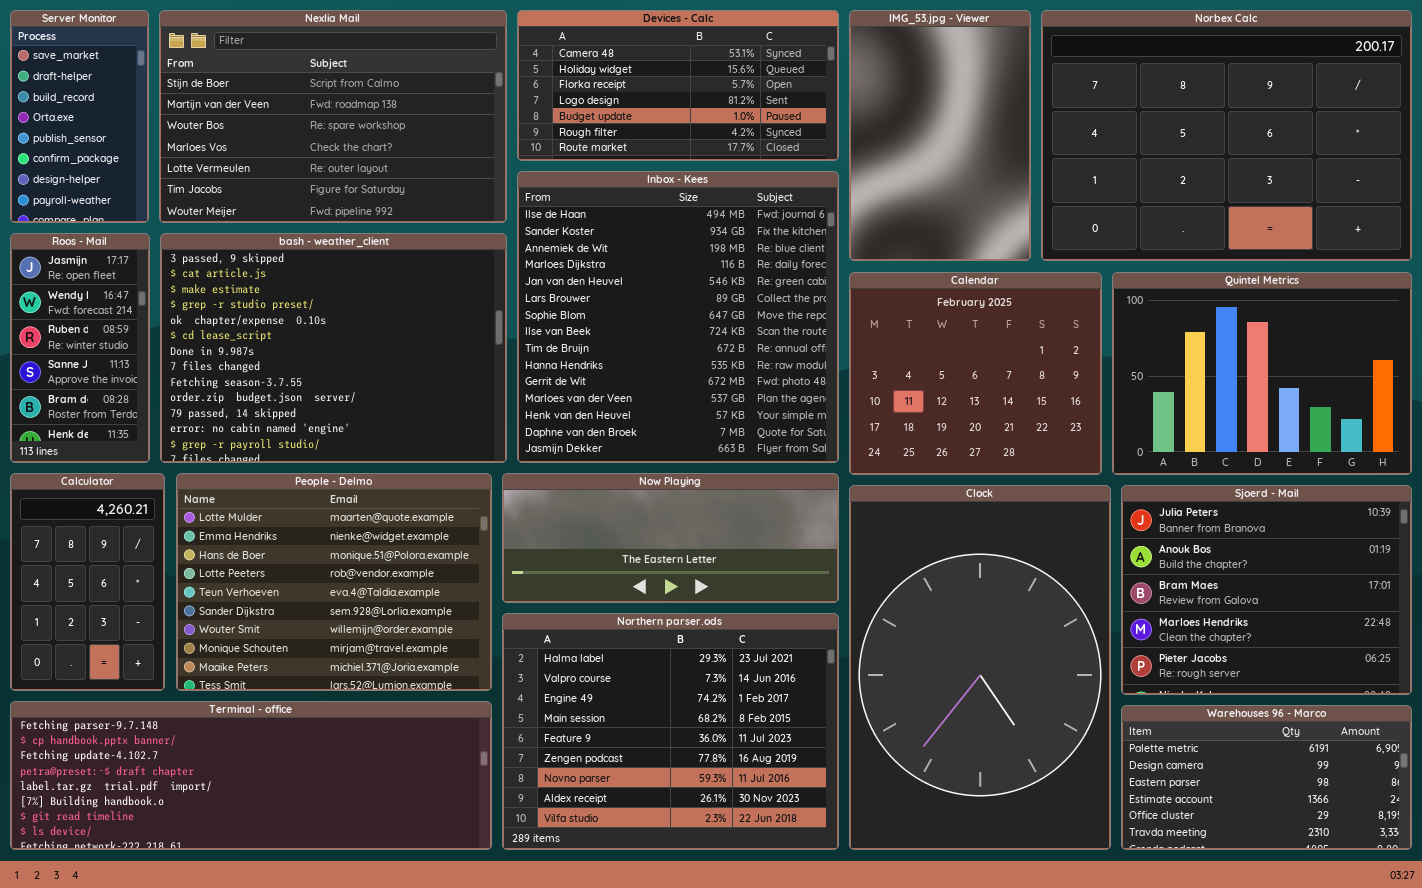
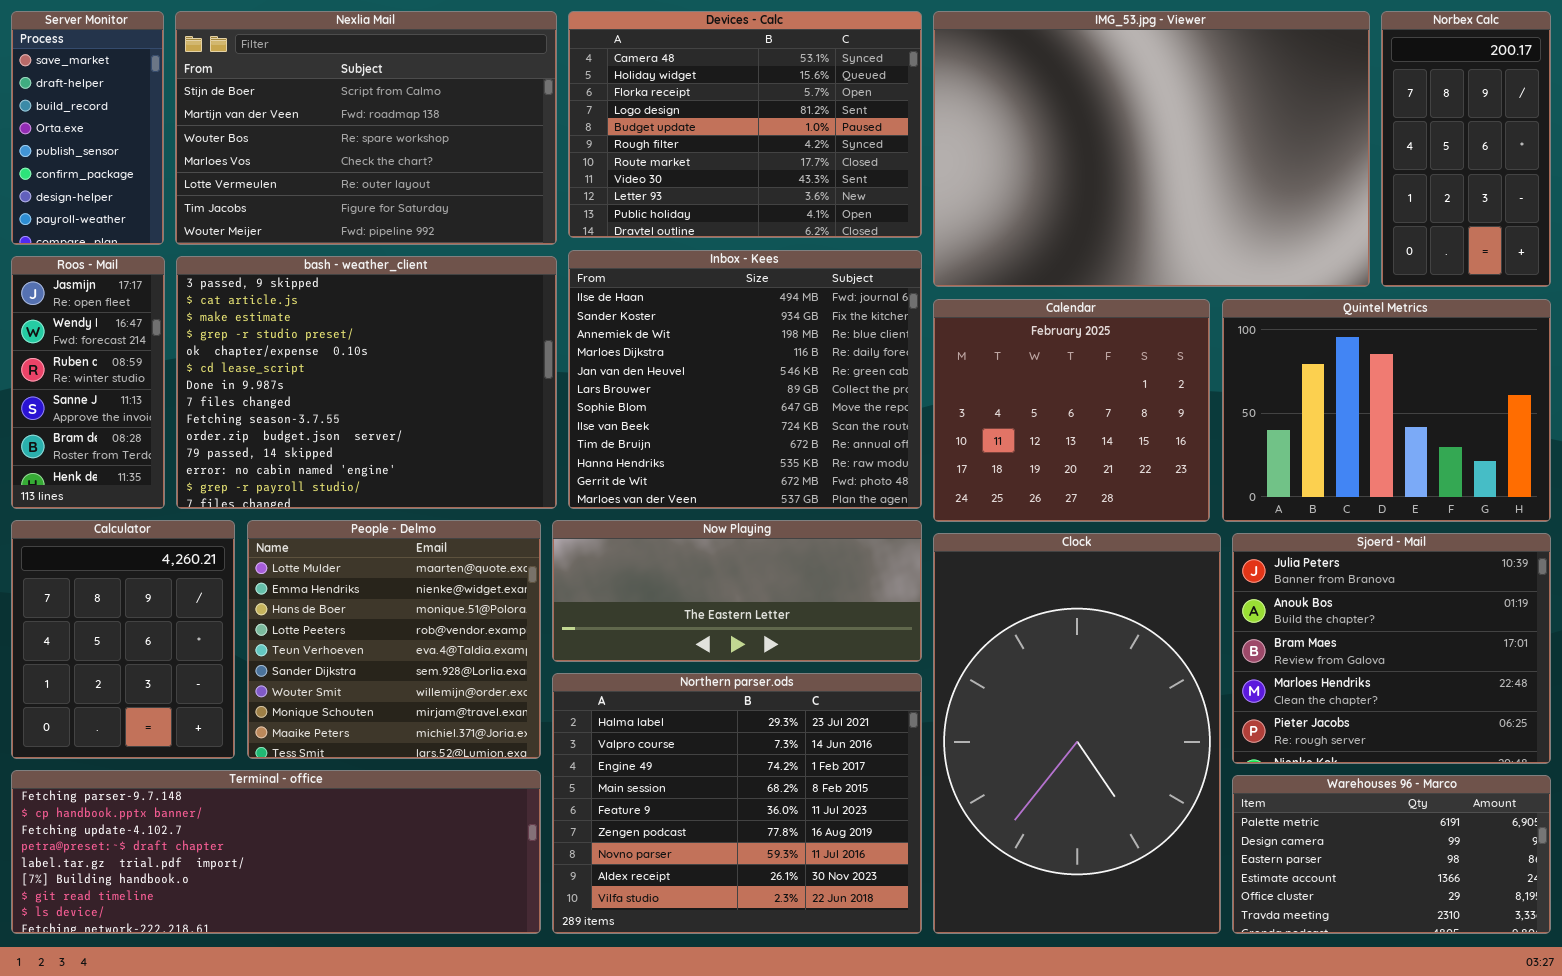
Devices - Calc: [517,10,839,161] -> [568,11,922,238], resized
IMG_53.jpg - Viewer: [849,10,1031,261] -> [933,11,1370,287], resized
Norbex Calc: [1041,10,1412,261] -> [1381,11,1551,287], resized
Inbox - Kees: [517,171,839,463] -> [568,250,922,509], resized
Calculator: [10,473,165,691] -> [11,520,235,759], resized
People - Delmo: [176,473,492,691] -> [247,520,541,759], resized

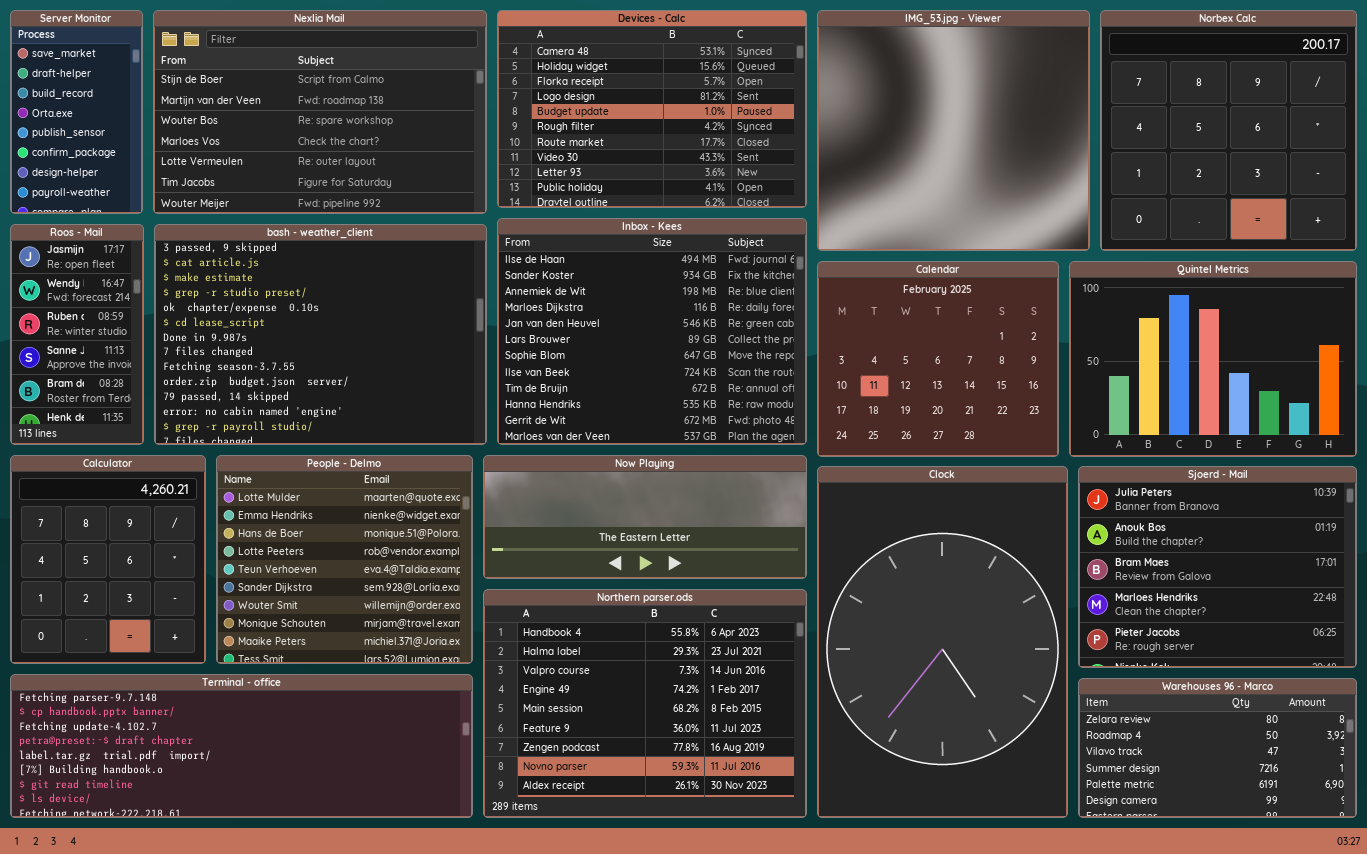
IMG_53.jpg - Viewer: [933,11,1370,287] -> [817,10,1090,251], resized
Norbex Calc: [1381,11,1551,287] -> [1100,10,1357,251], resized
Northern parser.ods: [552,673,922,934] -> [483,589,807,818], scrolled up 1 row
Warehouses 96 - Marco: [1232,775,1551,934] -> [1078,678,1357,818], scrolled up 4 rows

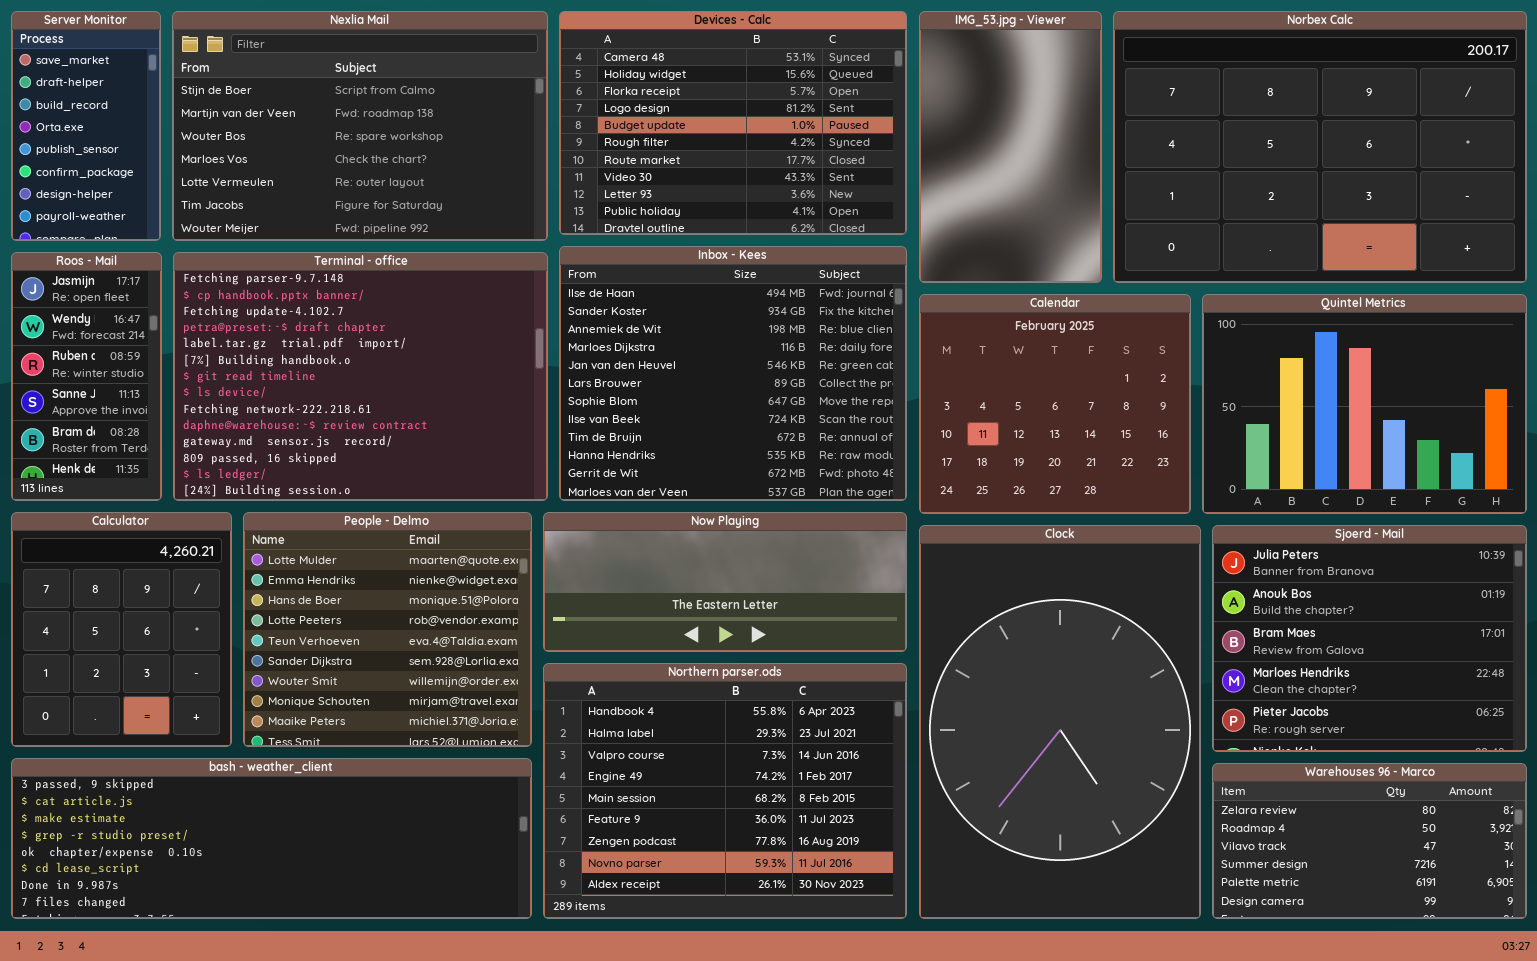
IMG_53.jpg - Viewer: [817,10,1090,251] -> [919,11,1102,283], resized
Norbex Calc: [1100,10,1357,251] -> [1113,11,1527,283], resized
bash - weather_client: [154,224,487,445] -> [11,758,532,919], moved, resized
Terminal - office: [10,674,473,818] -> [173,252,548,501], moved, resized

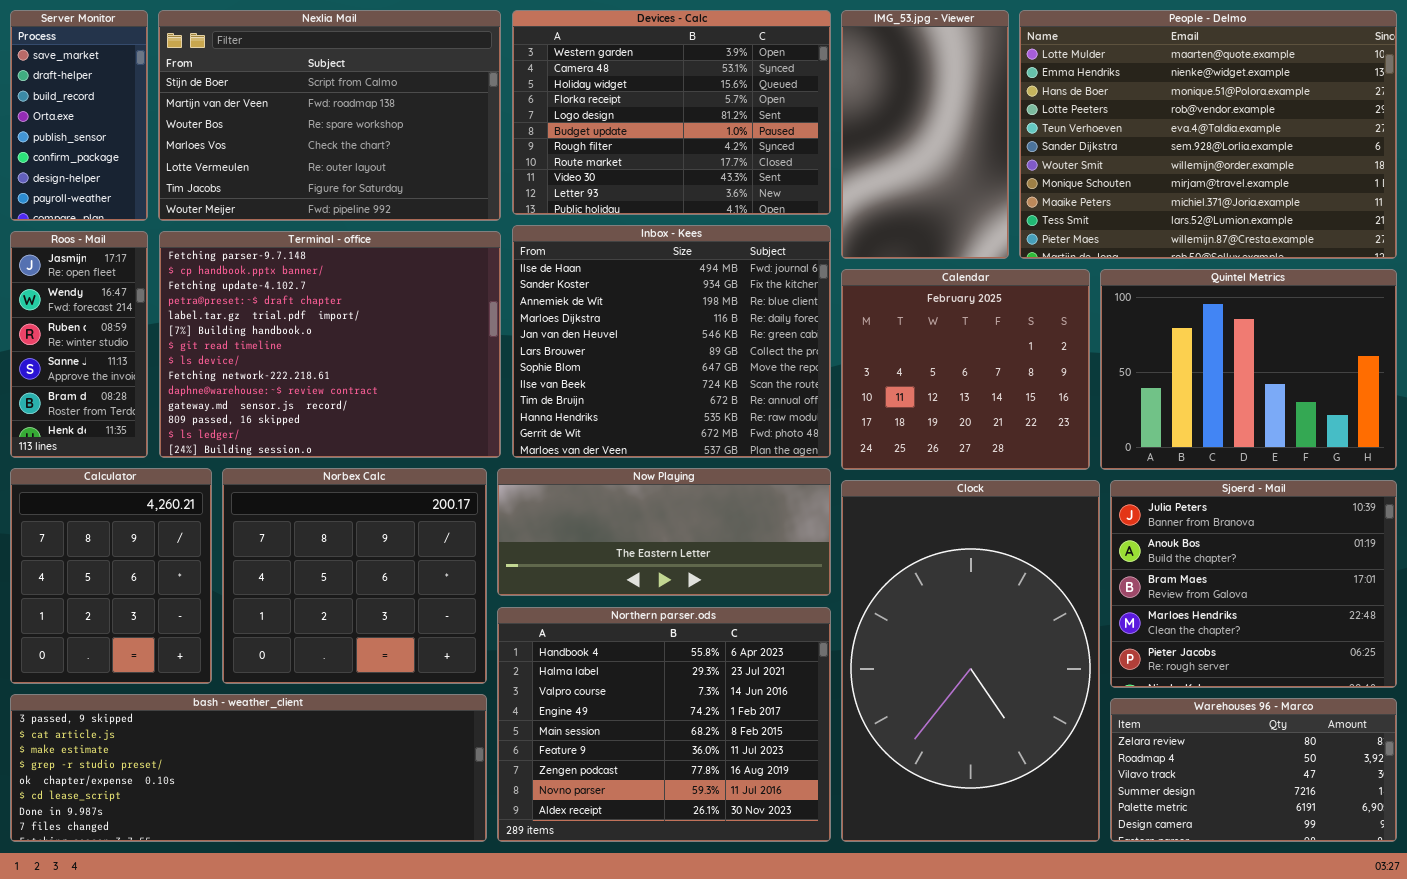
Devices - Calc: [559,11,907,235] -> [512,10,831,215], scrolled up 1 row
Norbex Calc: [1113,11,1527,283] -> [222,468,487,684], moved, resized
People - Delmo: [243,512,532,747] -> [1019,10,1397,259], moved, resized

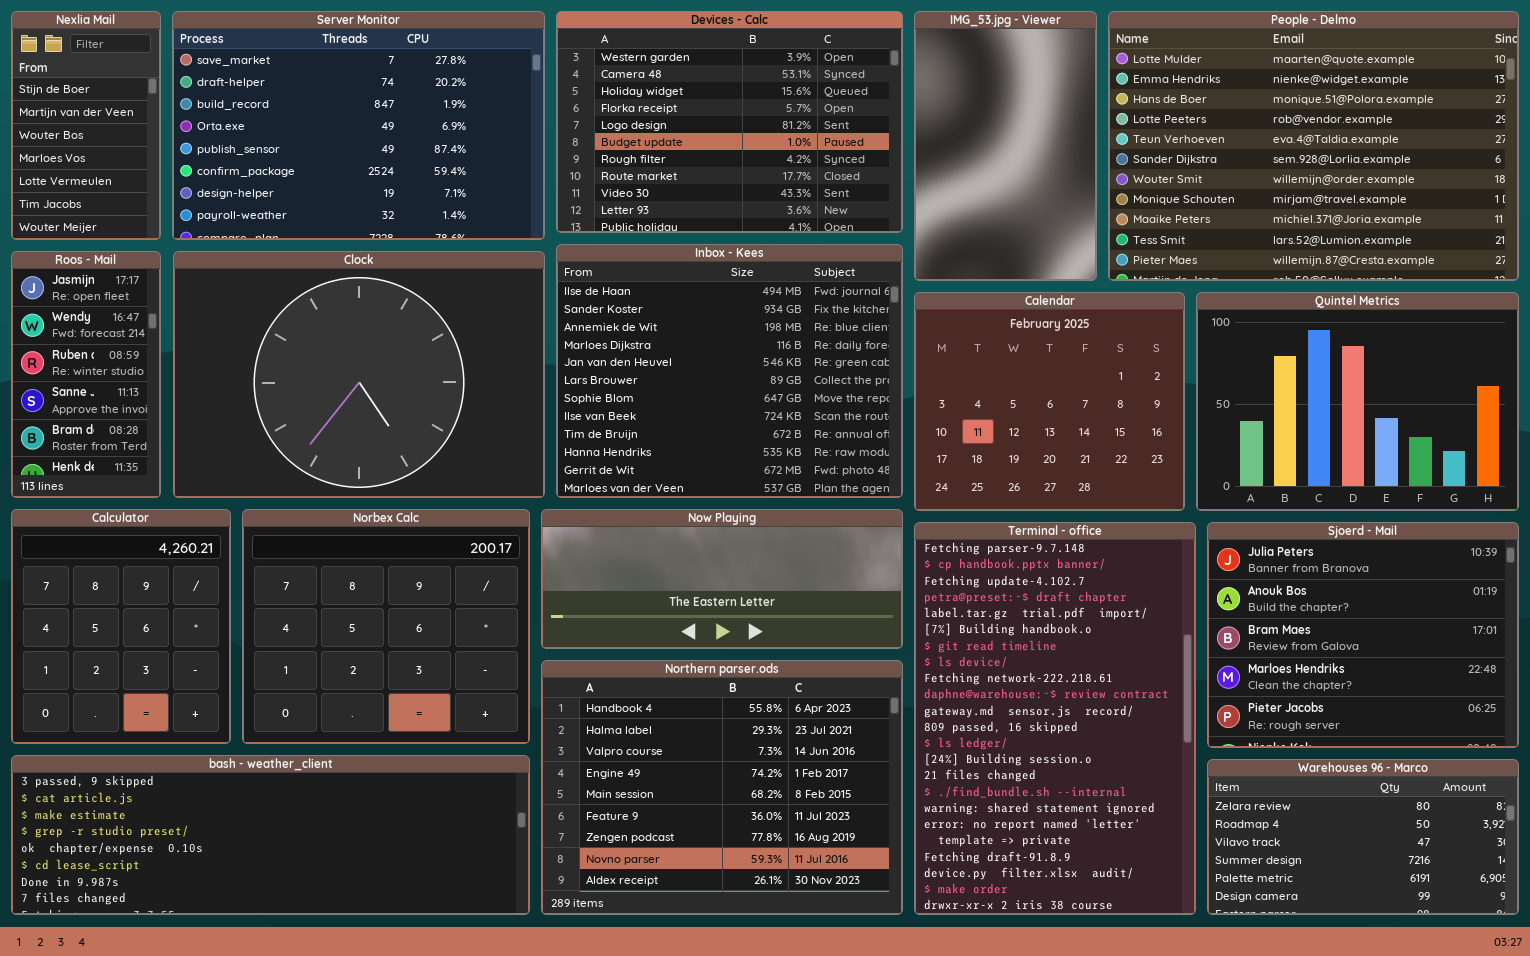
Server Monitor: [10,10,148,221] -> [172,11,545,240], moved, resized
Nexlia Mail: [158,10,501,221] -> [11,11,161,240], moved, resized
Terminal - office: [159,231,501,458] -> [914,522,1196,915], moved, resized
Clock: [841,480,1100,842] -> [173,251,545,498], moved, resized

